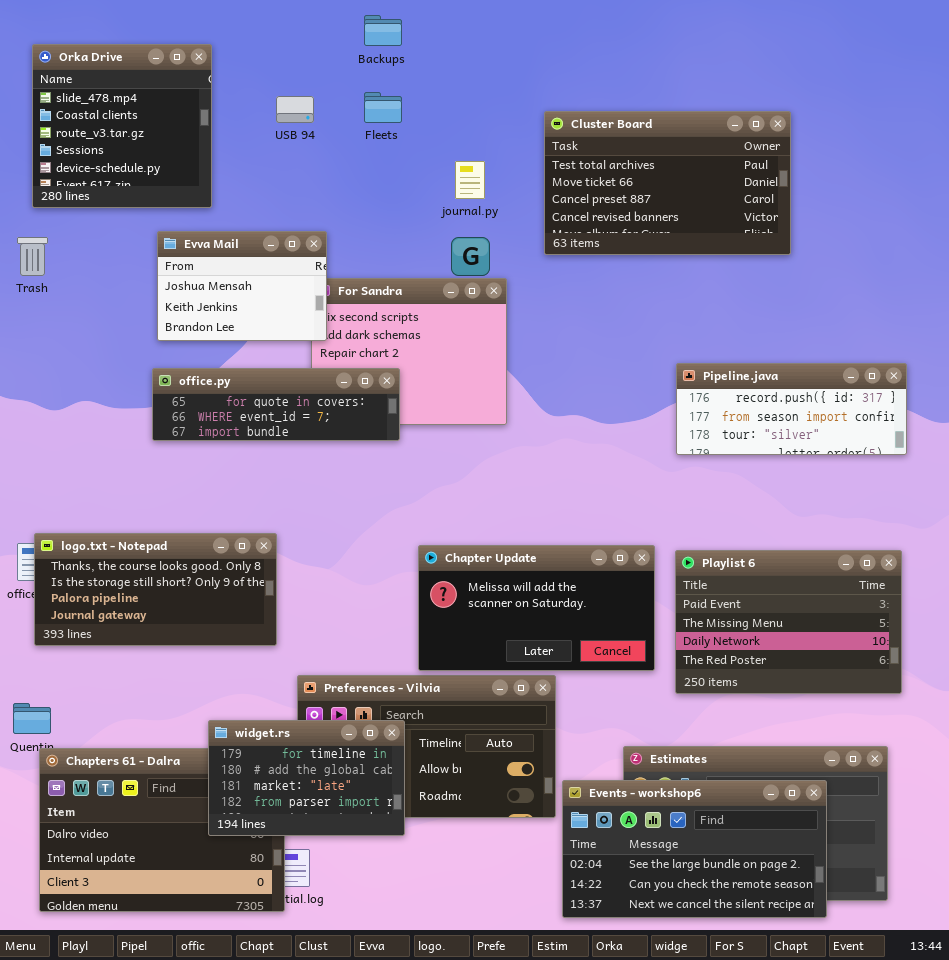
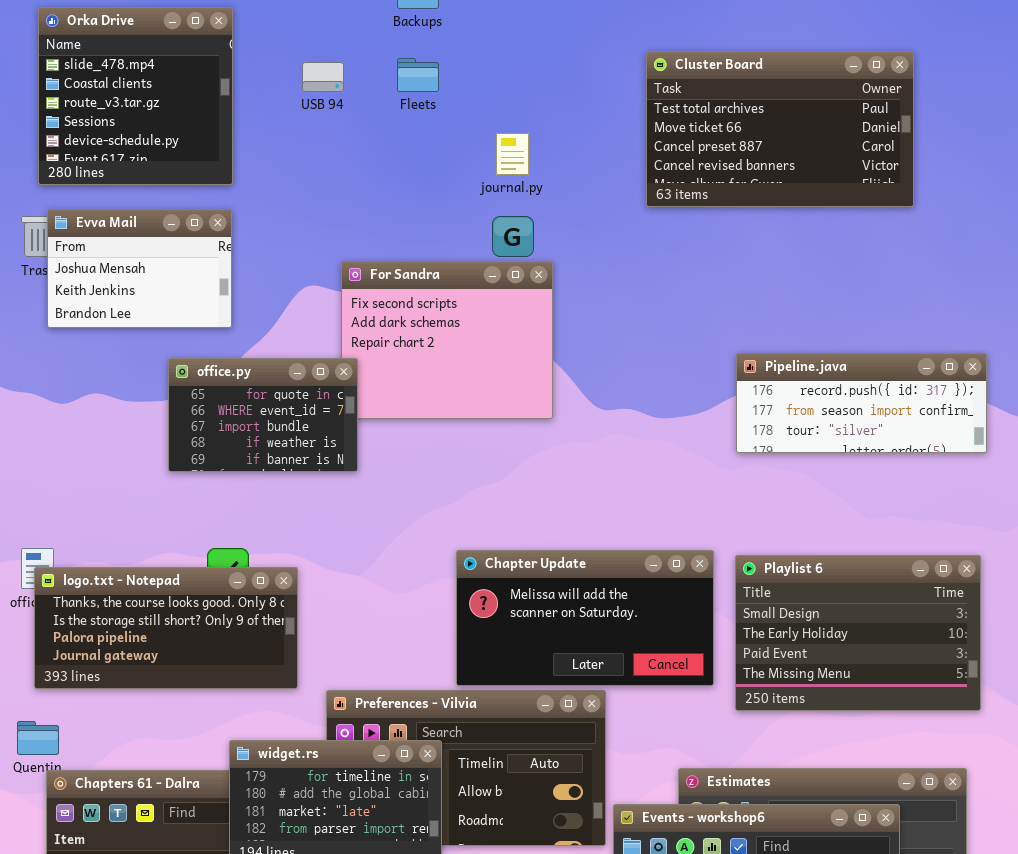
Cluster Board: [544,111,791,255] -> [646,51,914,207], moved
Evva Mail: [157,231,327,341] -> [47,209,232,328], moved
office.py: [152,368,400,441] -> [168,358,358,472], resized
logo.txt - Notepad: [34,533,277,646] -> [34,567,298,689], moved
Playlist 6: [675,550,902,694] -> [735,555,981,711], scrolled up 2 rows

